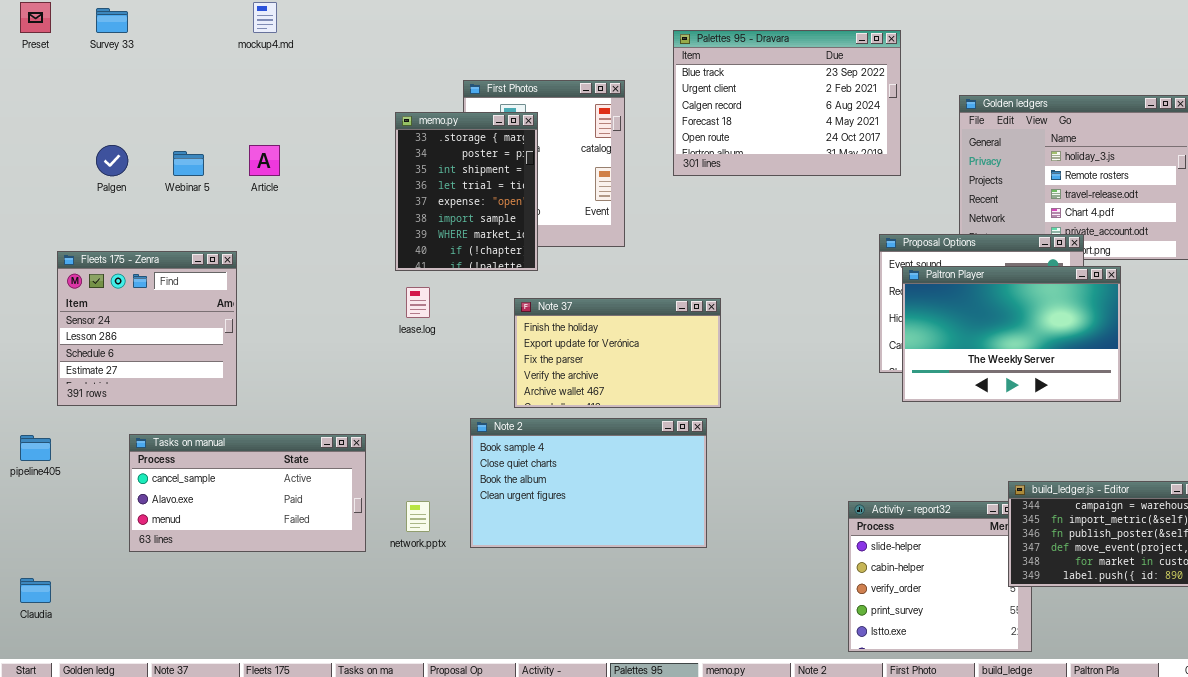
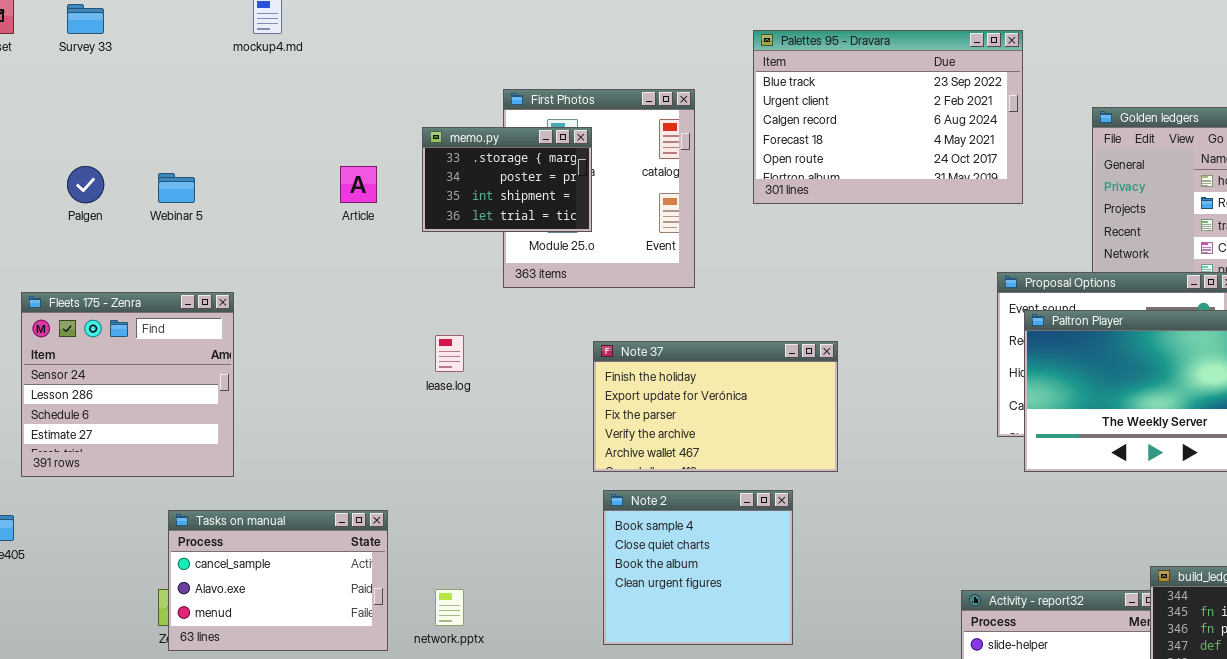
memo.py: [395,112,538,271] -> [422,127,592,232], resized
Article: [249,145,280,176] -> [340,166,377,203], moved
Note 37: [514,298,721,408] -> [593,341,838,472], moved
Note 2: [470,418,707,548] -> [603,490,793,645], resized
Tasks on manual: [129,434,366,552] -> [168,510,388,651], resized

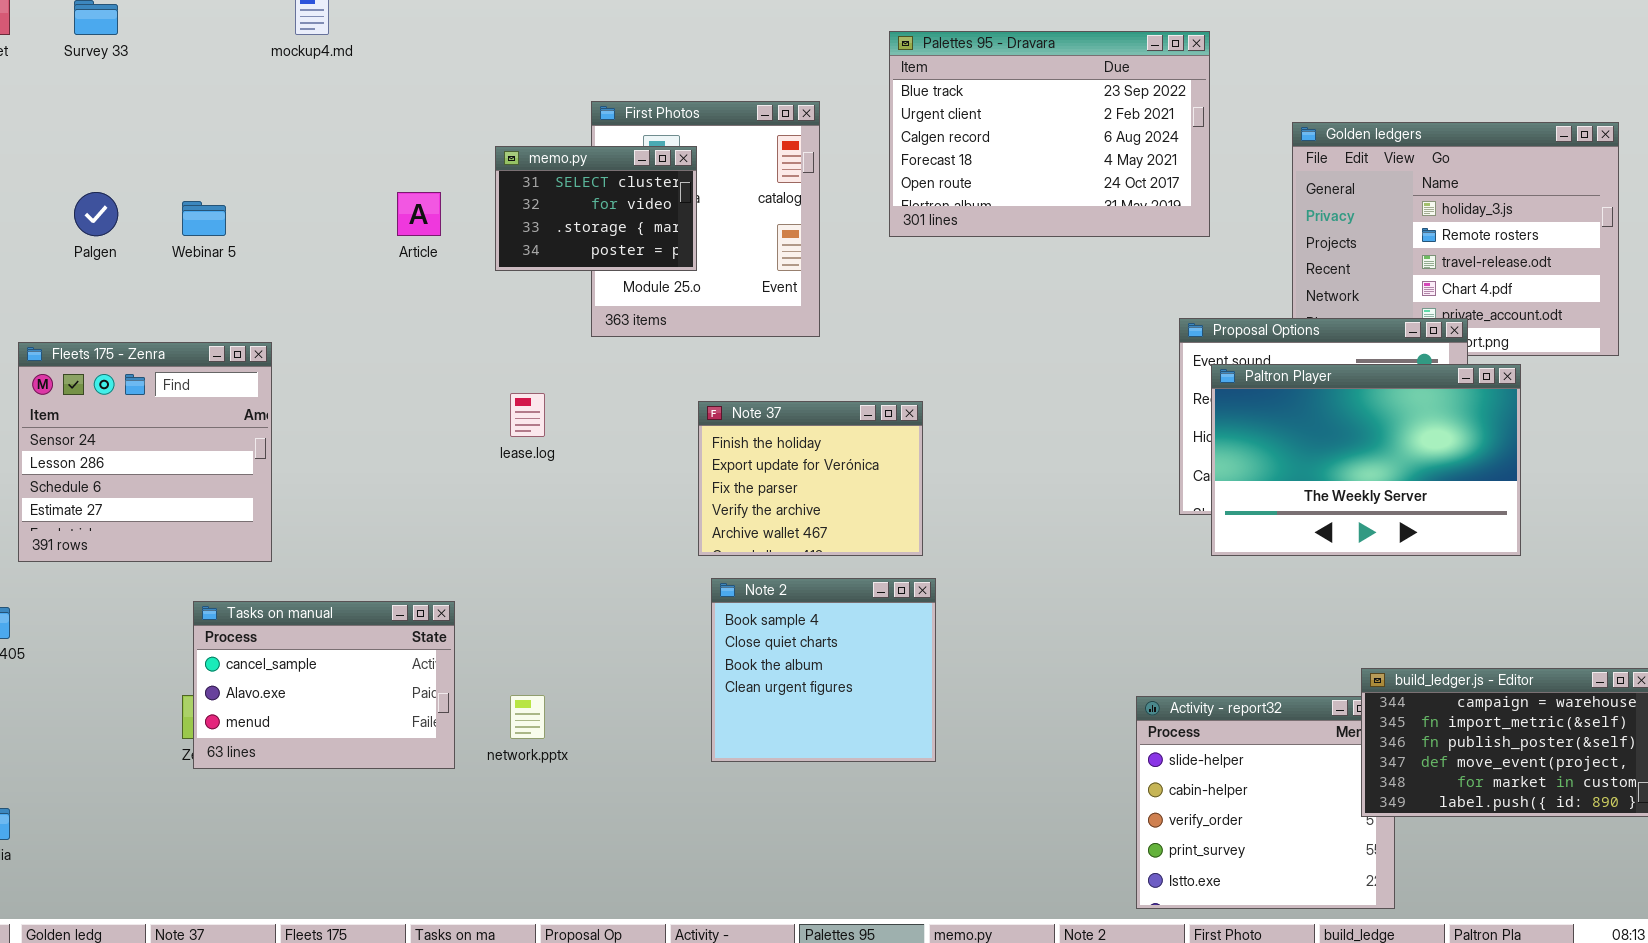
memo.py: [422,127,592,232] -> [495,146,697,271], scrolled up 2 rows
Note 37: [593,341,838,472] -> [698,401,923,556], resized

